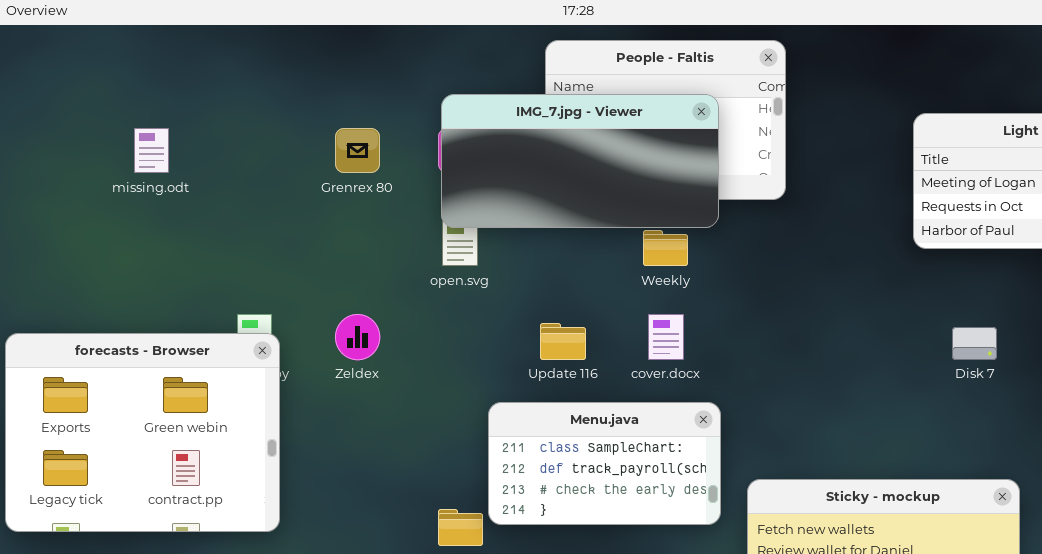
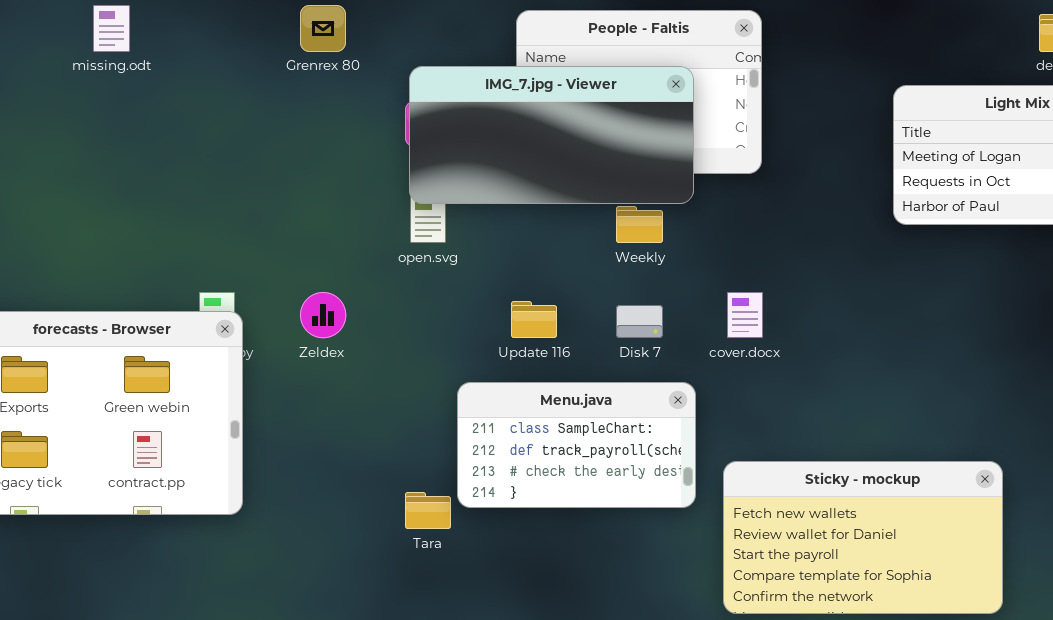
missing.odt: [134,128,169,173] -> [93,5,130,52], moved
Grenrex 80: [335,128,380,173] -> [300,5,346,52], moved
cover.docx: [648,314,684,360] -> [727,292,763,338], moved
Disk 7: [952,327,997,360] -> [616,305,663,338], moved

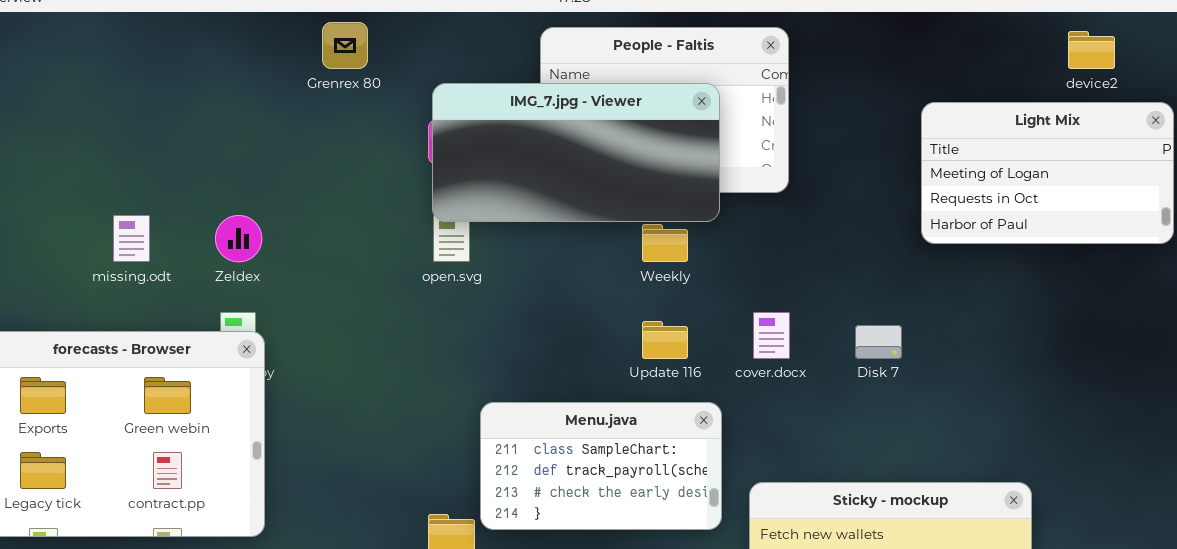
missing.odt: [93,5,130,52] -> [113,215,150,262], moved
Zeldex: [300,292,346,338] -> [215,215,262,262], moved
Update 116: [511,301,557,338] -> [642,321,688,359], moved
Disk 7: [616,305,663,338] -> [855,325,902,359], moved

